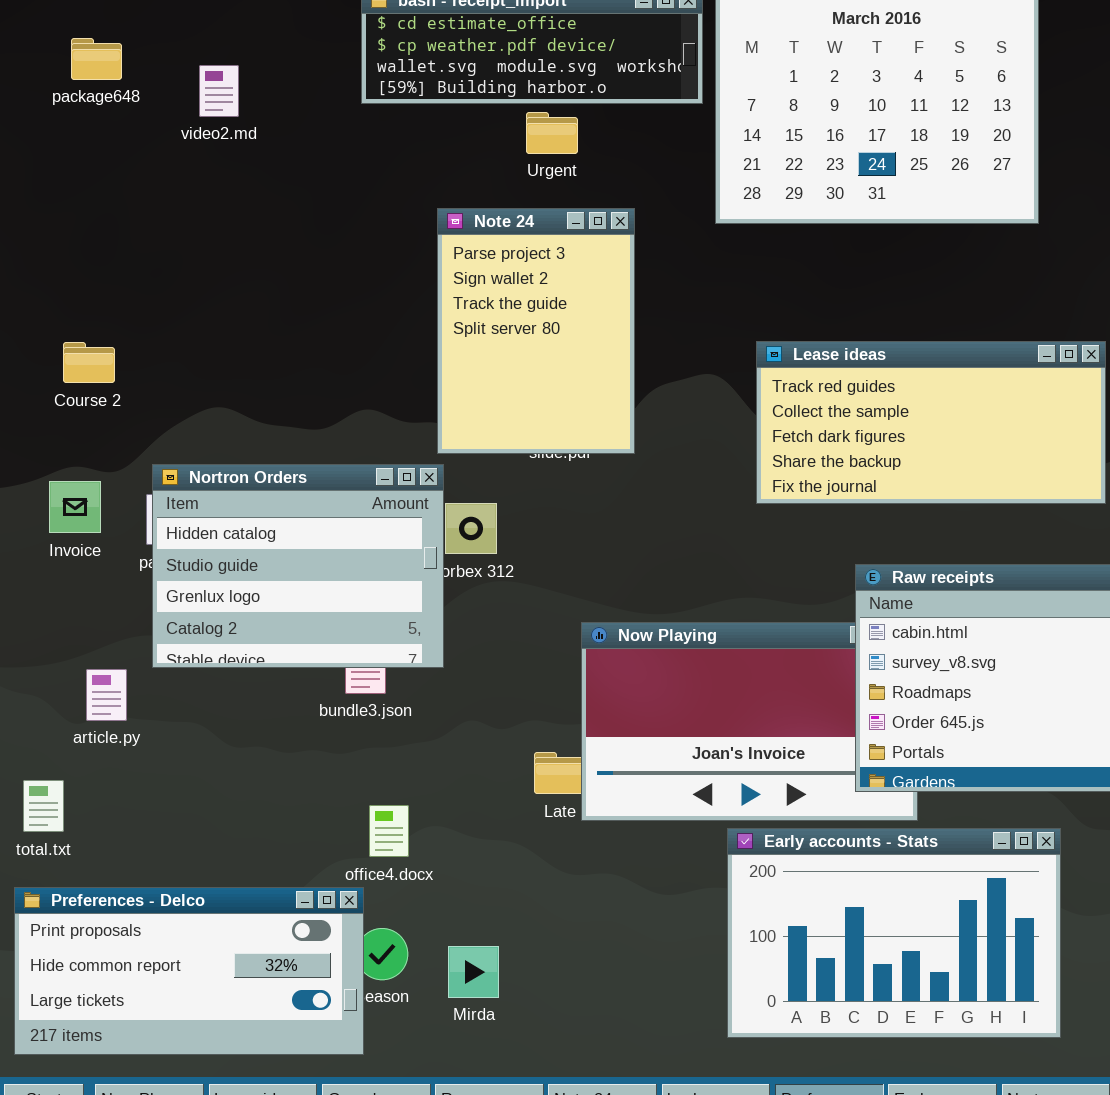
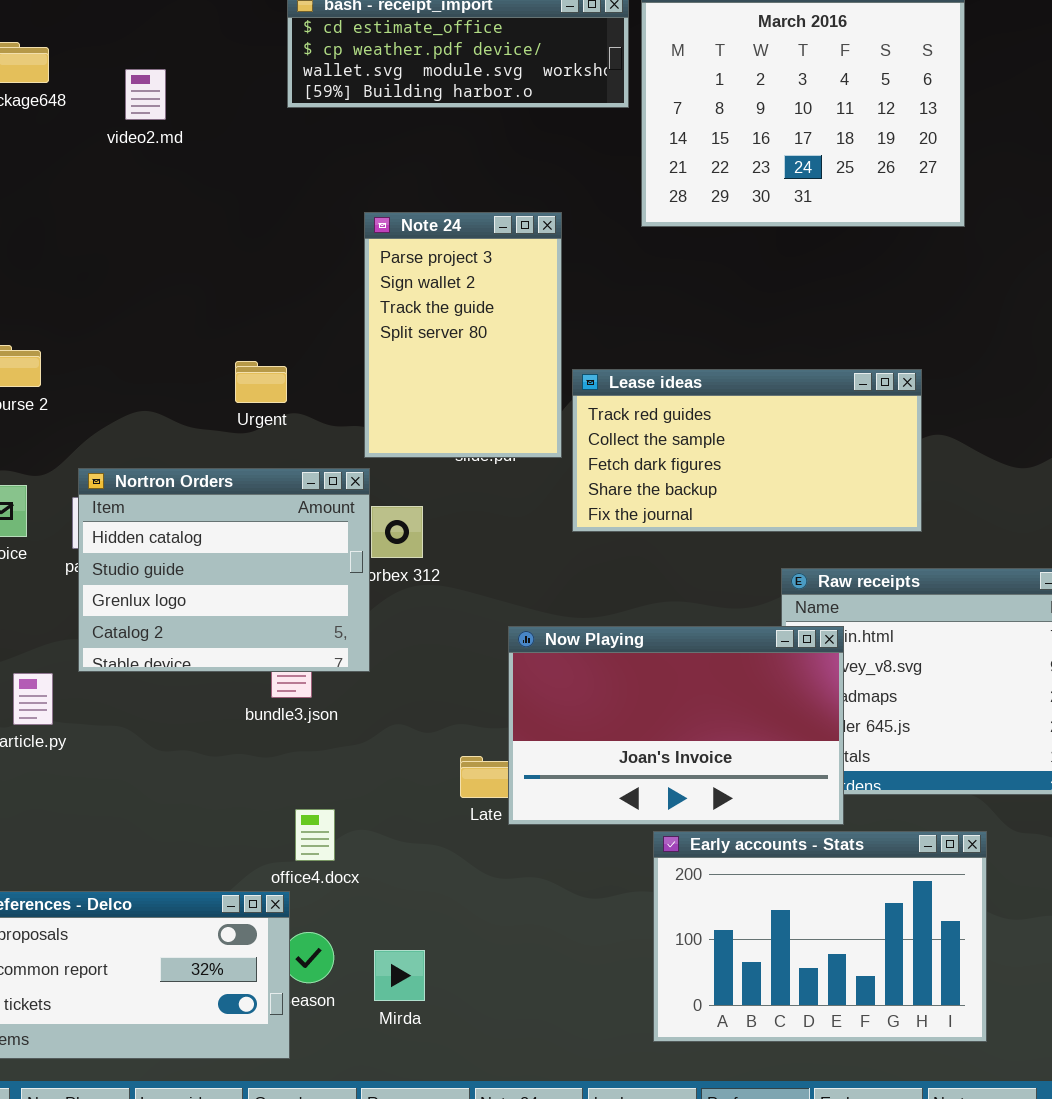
Urgent: [526,112,578,154] -> [235,361,287,403], moved
Lease ideas: [756,341,1106,504] -> [572,369,922,532], moved
Now Playing: [581,622,918,821] -> [508,626,844,825], raised

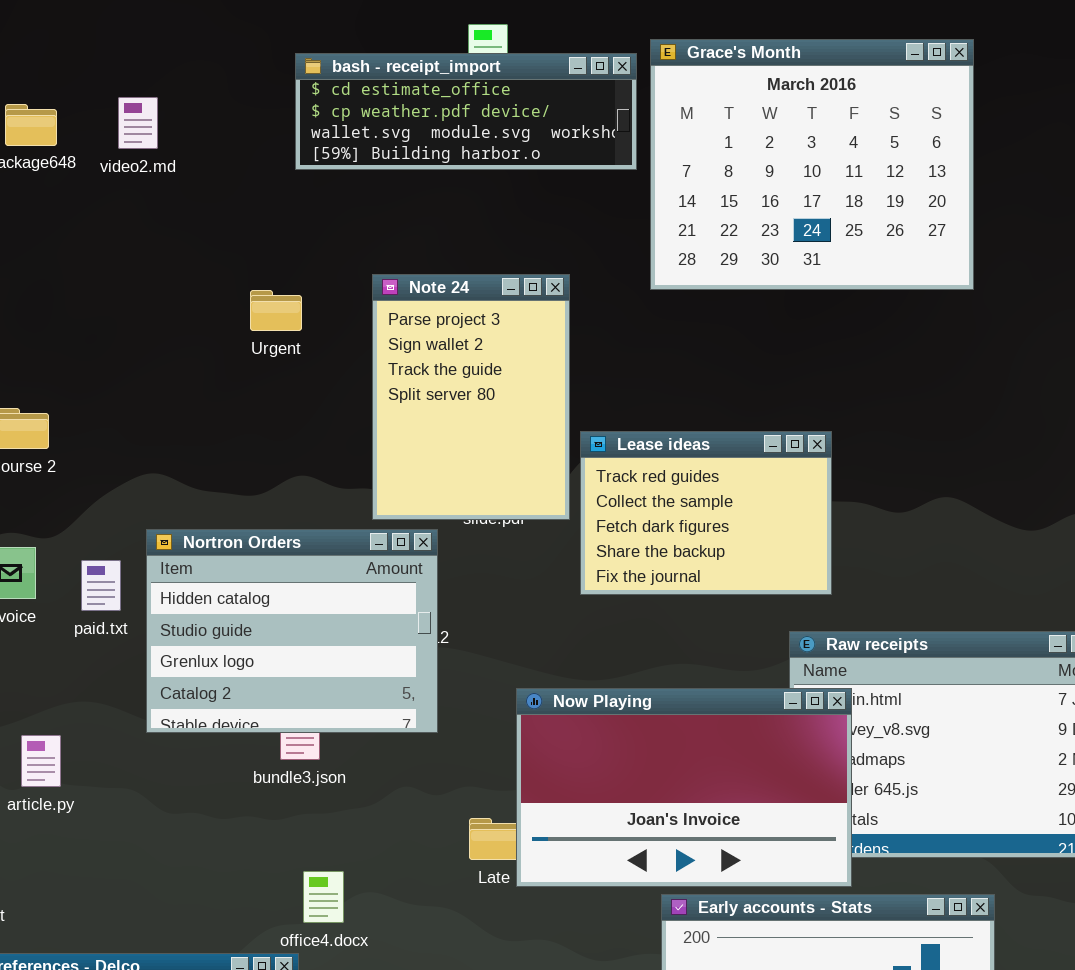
video2.md: [125,69,166,120] -> [118,97,158,149], moved
Urgent: [235,361,287,403] -> [250,290,302,331], moved
Lease ideas: [572,369,922,532] -> [580,431,832,595], resized
Nortron Orders: [78,468,370,672] -> [146,529,438,733], moved

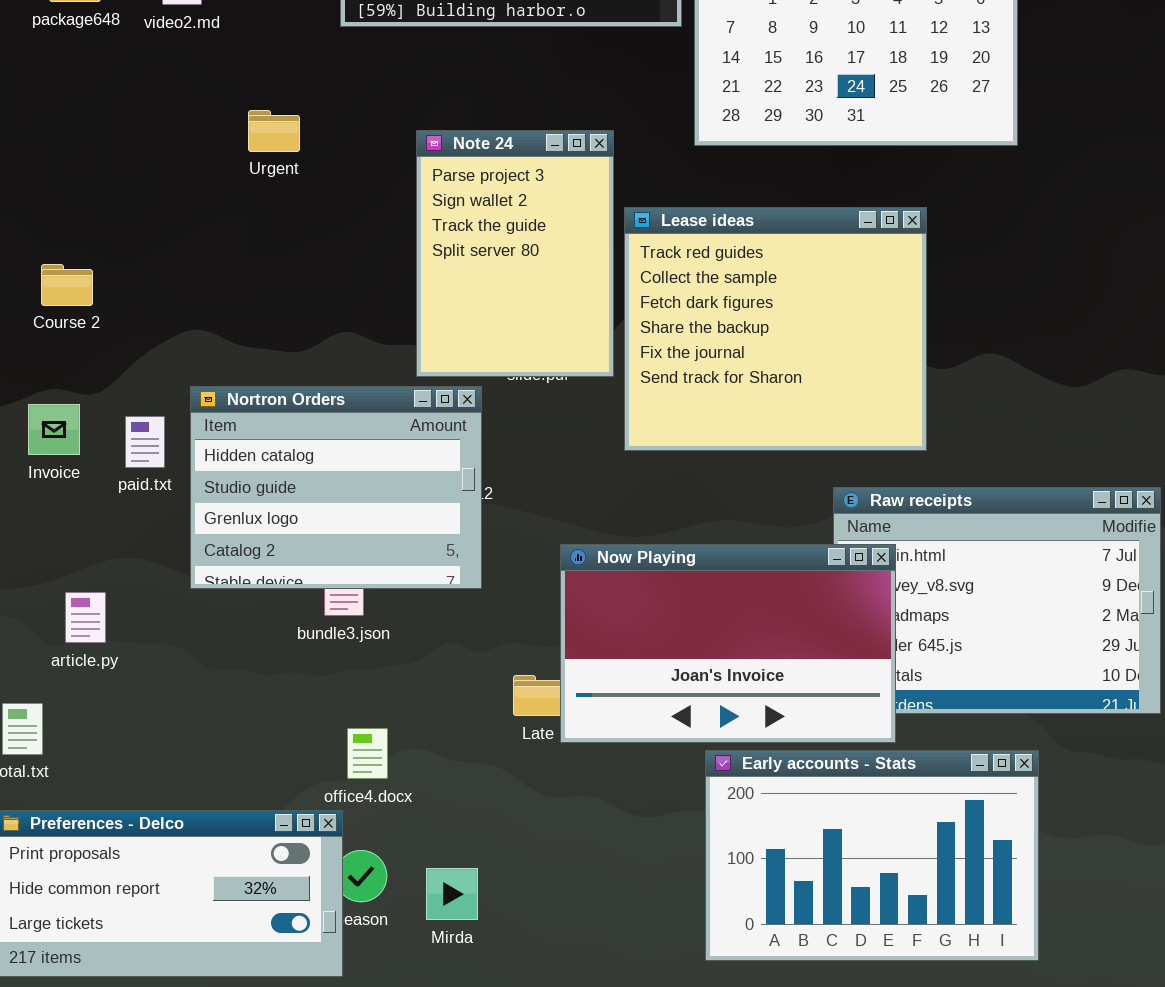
Urgent: [250,290,302,331] -> [248,110,300,152], moved
Lease ideas: [580,431,832,595] -> [624,207,927,451], resized

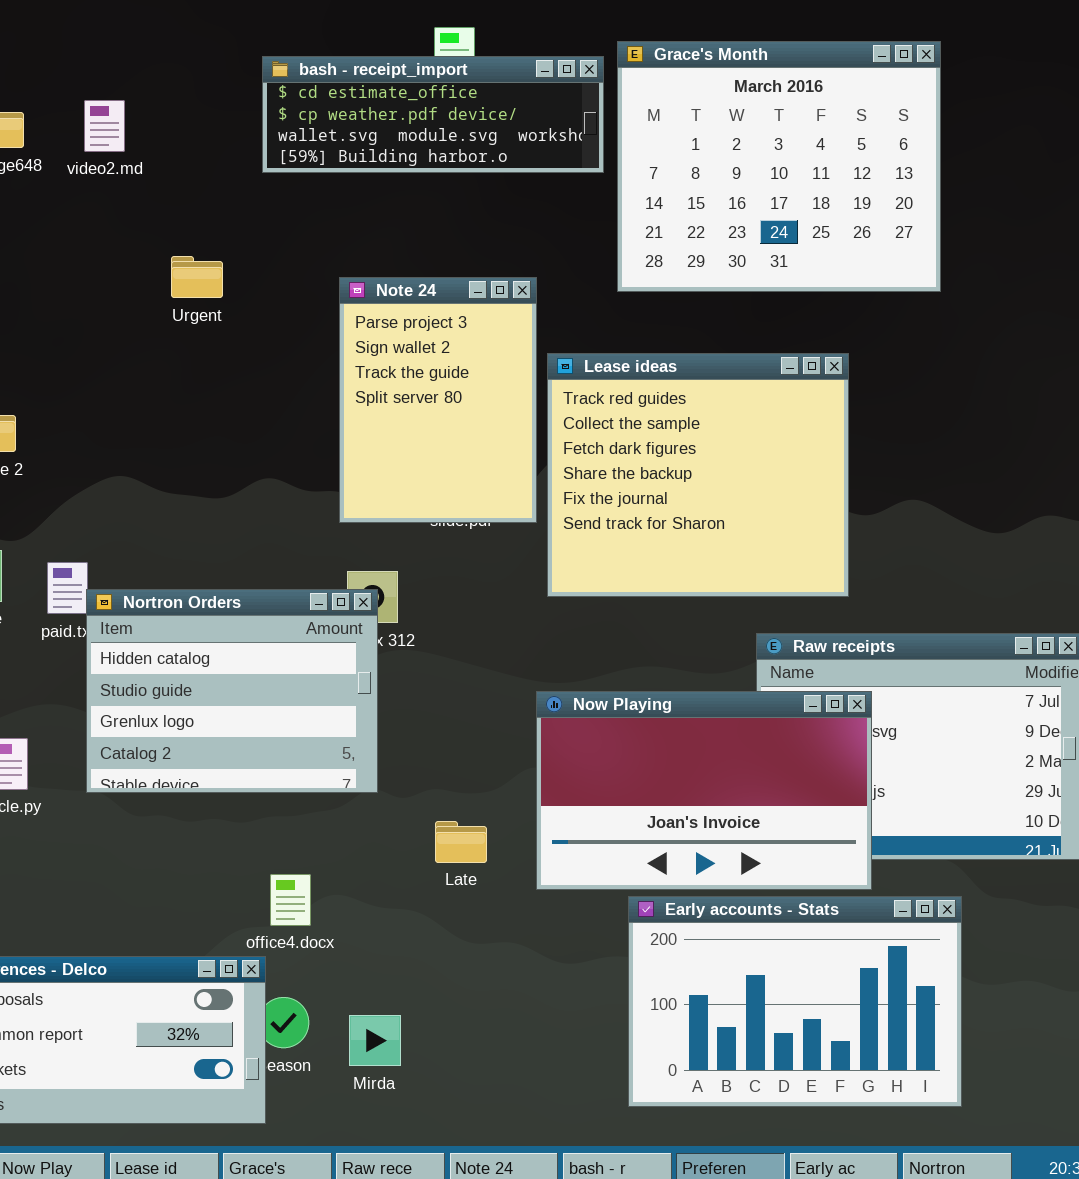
Nortron Orders: [190,386,482,589] -> [86,589,378,793], moved
Now Playing: [560,544,896,743] -> [536,691,872,890], moved

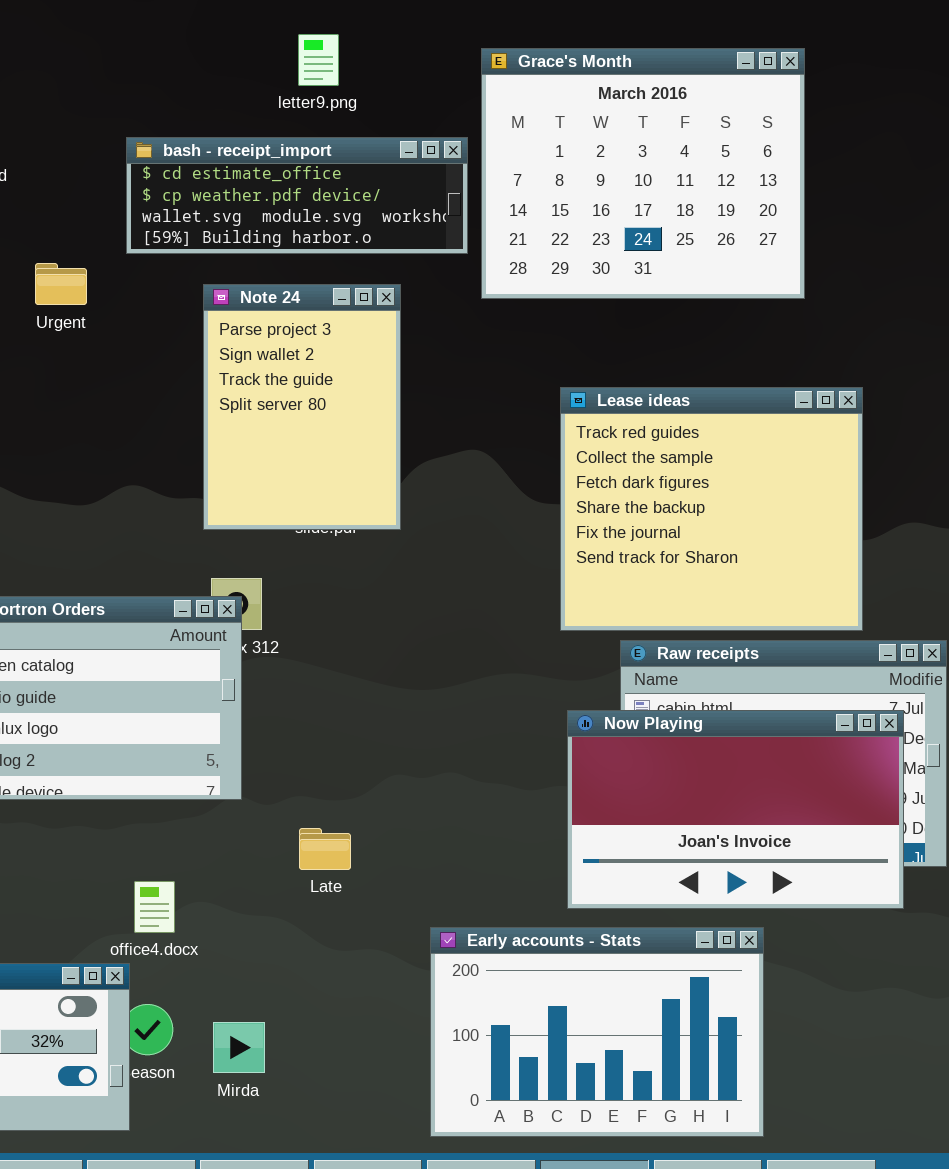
bash - receipt_import: [262,56,604,173] -> [126,137,468,254], moved
Lease ideas: [547,353,849,597] -> [560,387,863,631], moved
Now Playing: [536,691,872,890] -> [567,710,904,909], moved
Early accounts - Stats: [628,896,962,1107] -> [430,927,764,1137], moved

